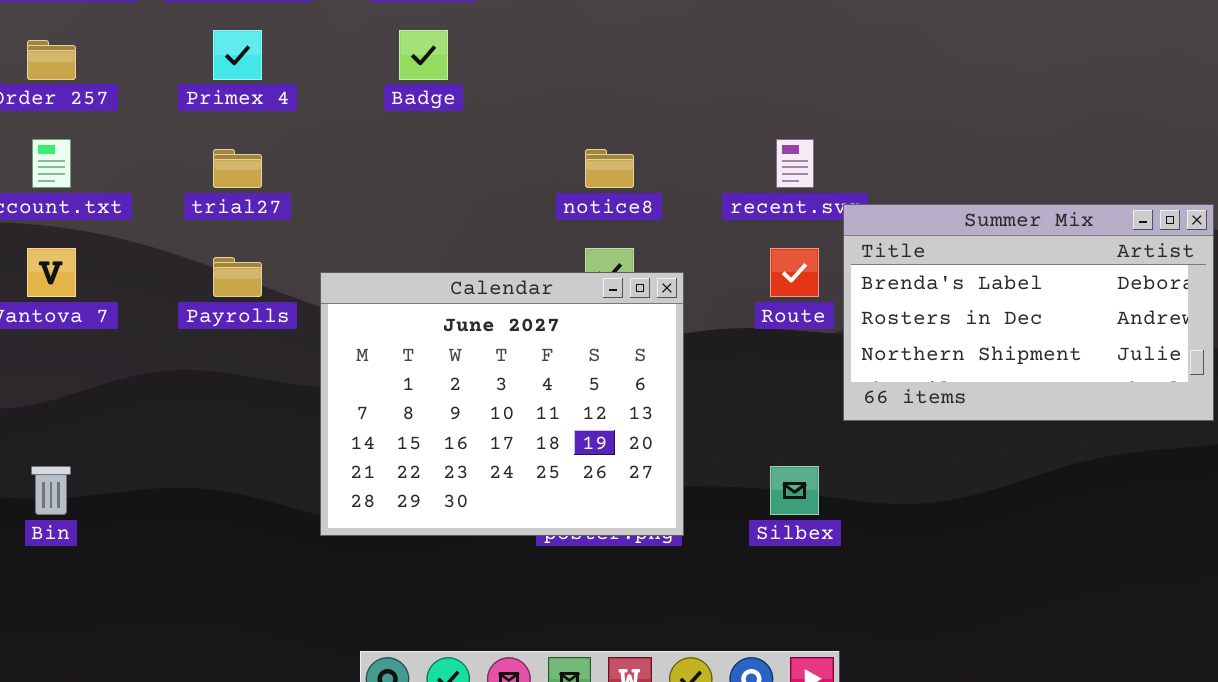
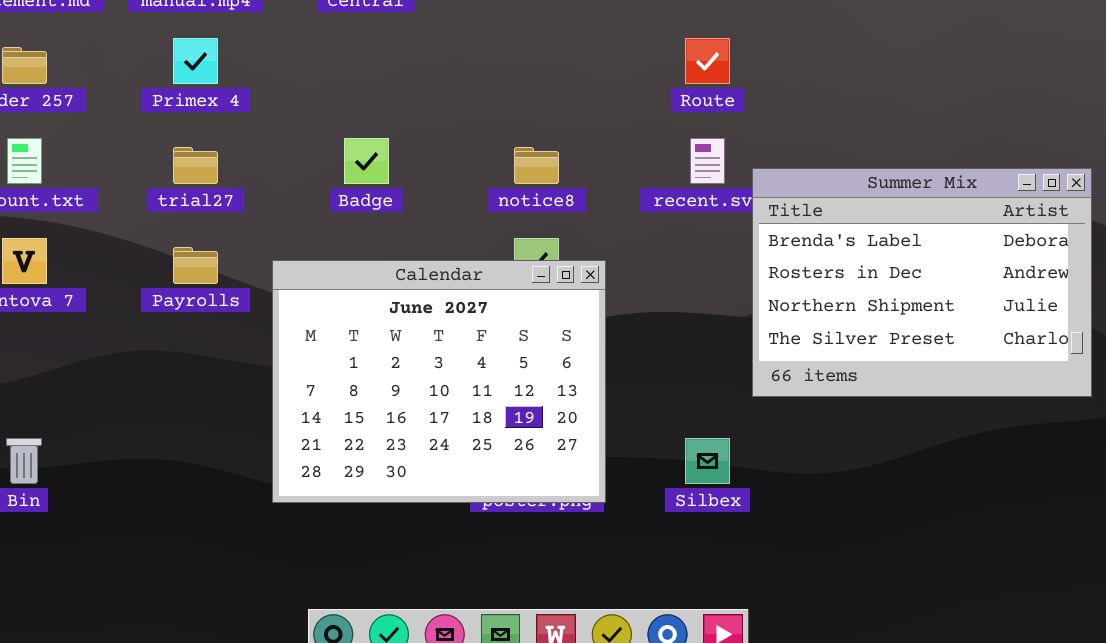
Badge: [399,30,448,80] -> [344,138,389,184], moved
Summer Mix: [843,204,1214,421] -> [752,168,1092,397], resized
Route: [770,248,819,297] -> [685,38,730,84], moved

